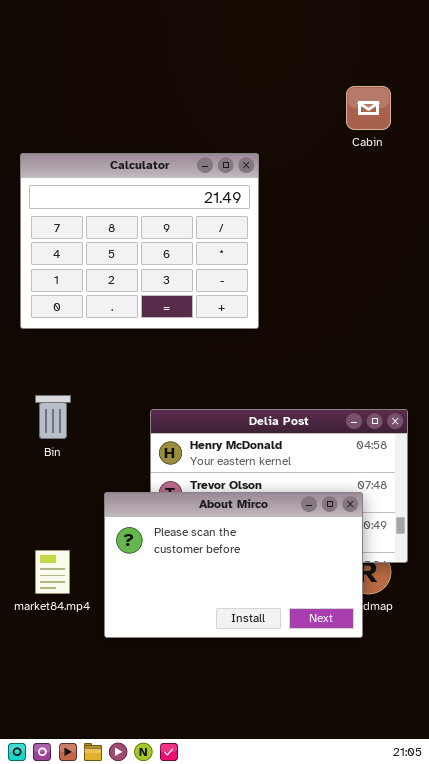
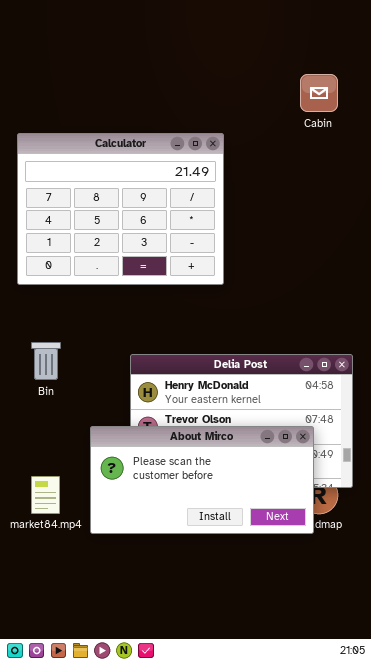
About Mirco: [104,492,363,638] -> [90,426,314,534], resized

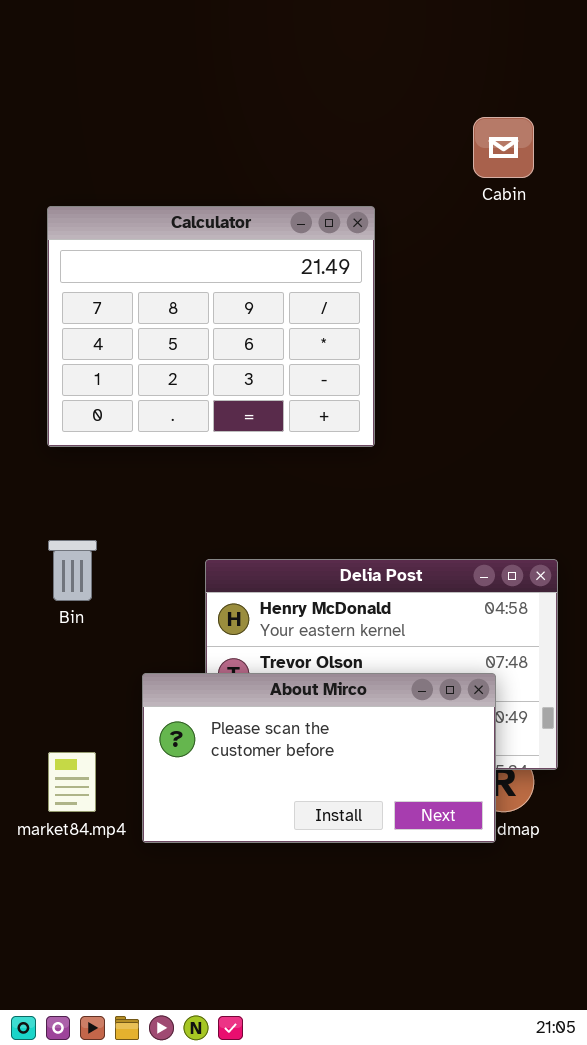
Calculator: [17,133,224,285] -> [47,206,375,447], moved

